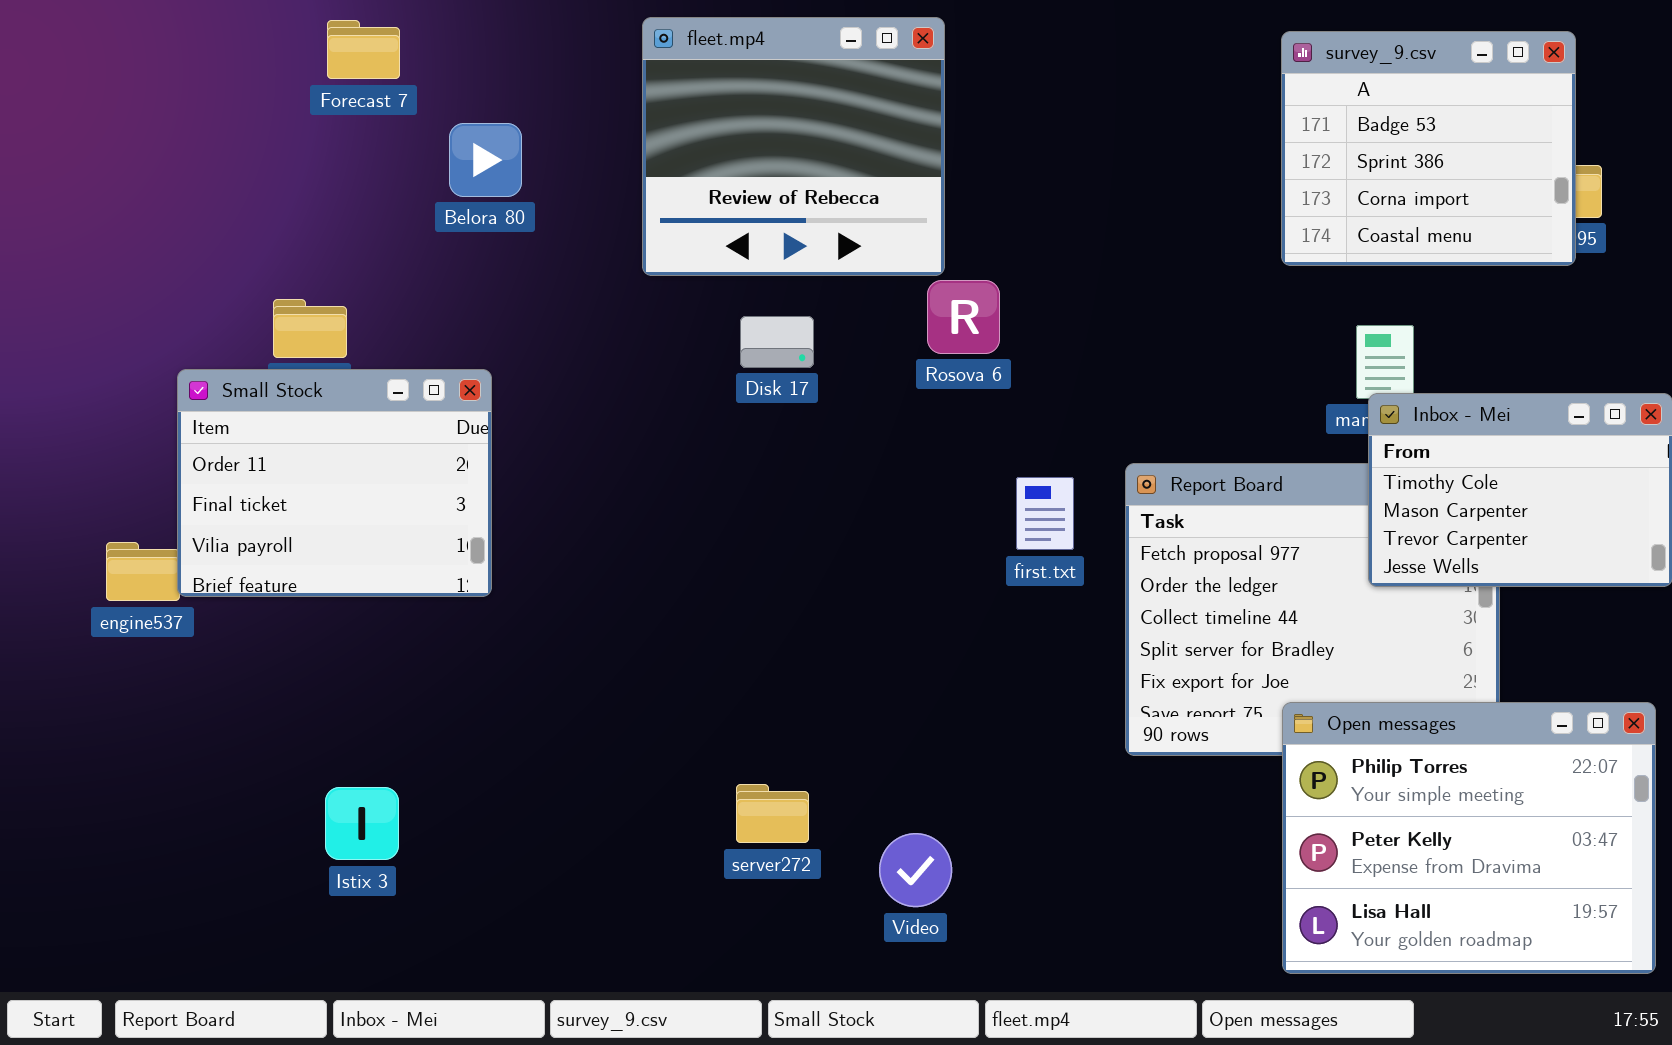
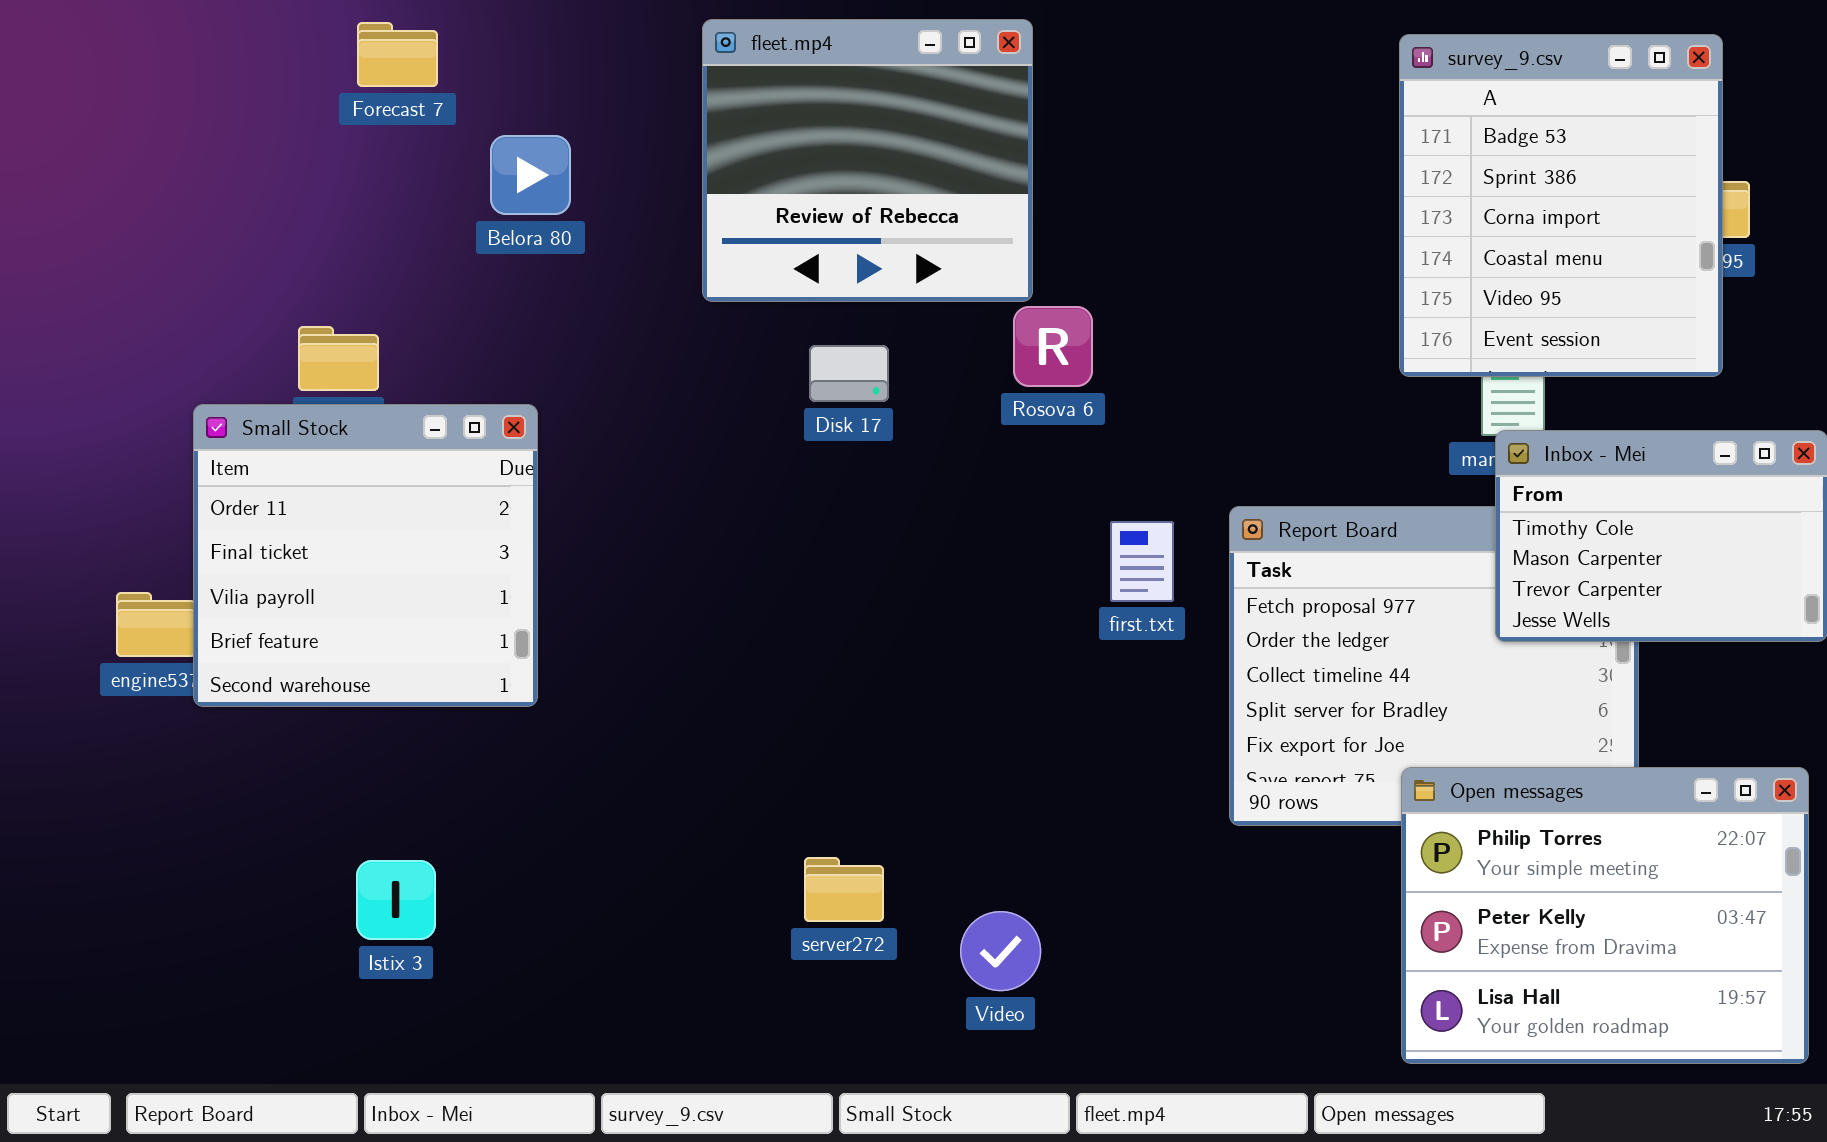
survey_9.csv: [1281,31,1576,266] -> [1399,34,1723,377], resized
Small Stock: [177,369,492,597] -> [193,404,538,707], resized

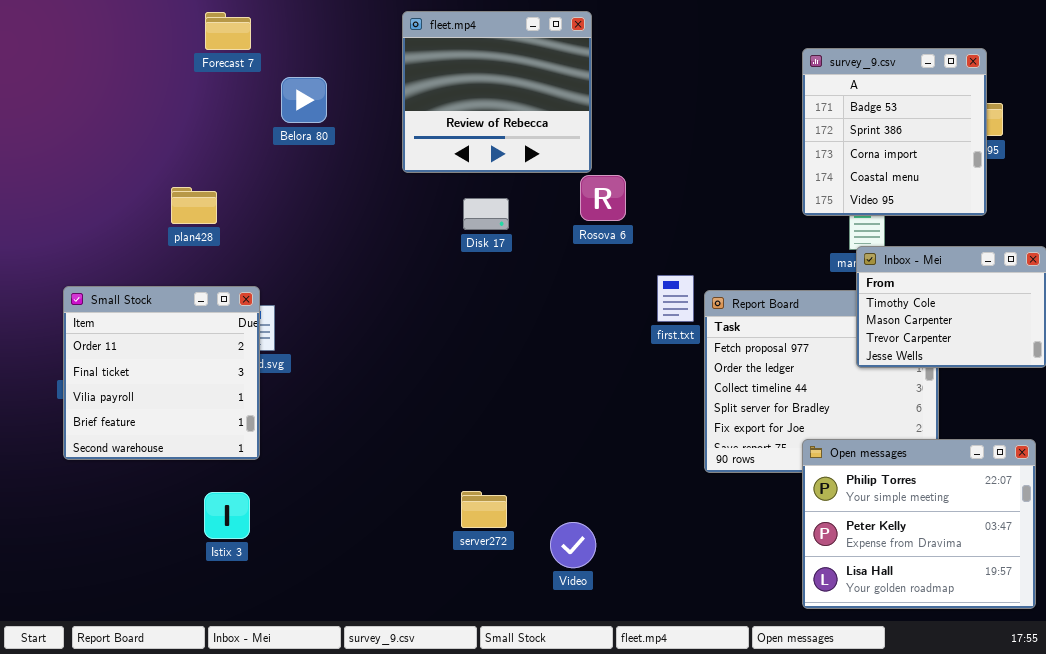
survey_9.csv: [1399,34,1723,377] -> [802,48,987,216], resized
Small Stock: [193,404,538,707] -> [63,286,260,460], moved
first.txt: [1110,521,1174,602] -> [657,275,694,322], moved

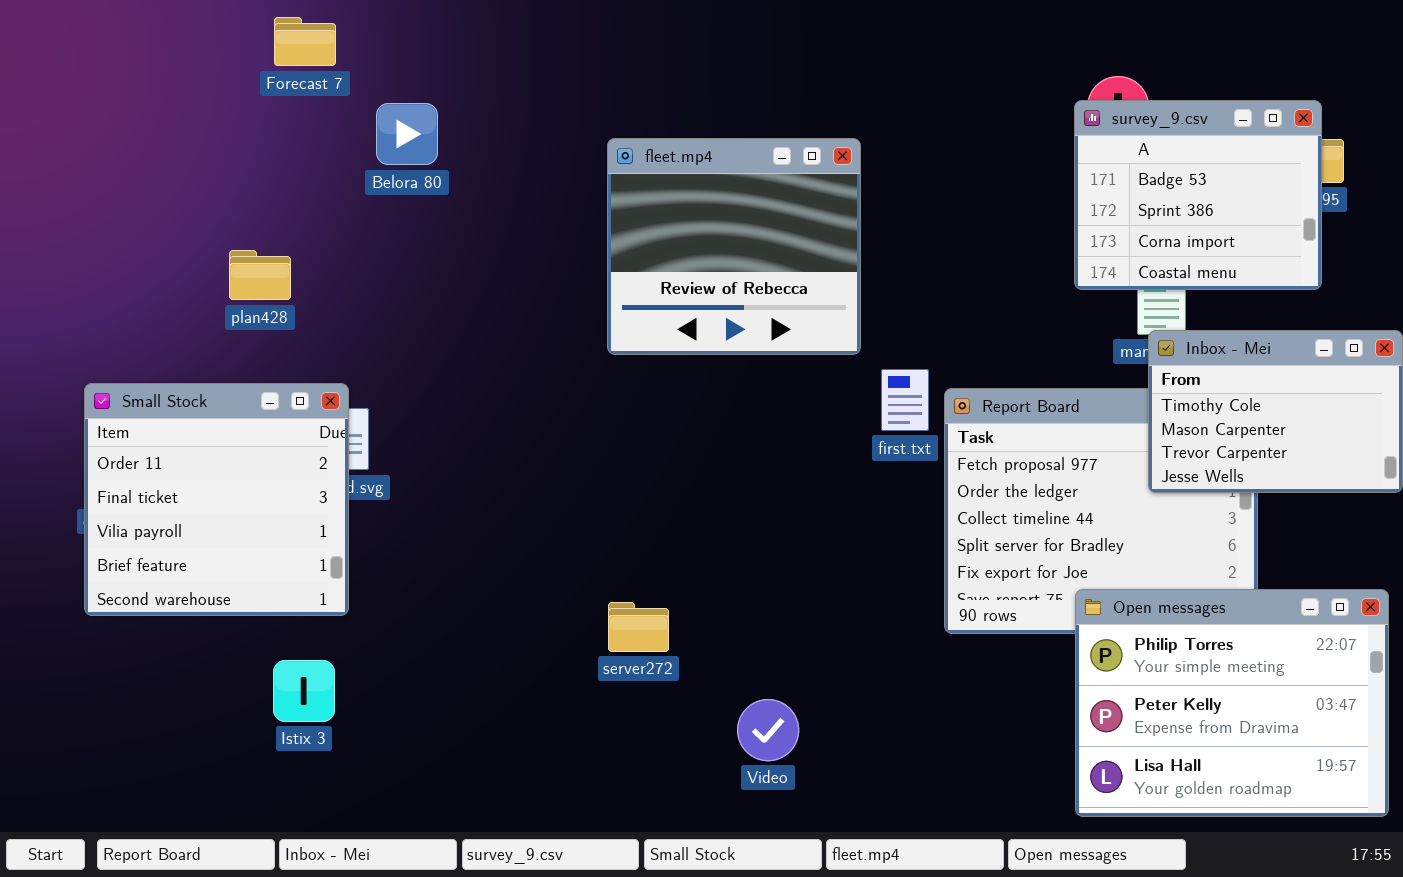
fleet.mp4: [402,11,592,173] -> [607,138,861,355], moved
survey_9.csv: [802,48,987,216] -> [1074,100,1322,290], resized
server272: [461,491,507,528] -> [608,602,669,652], moved

